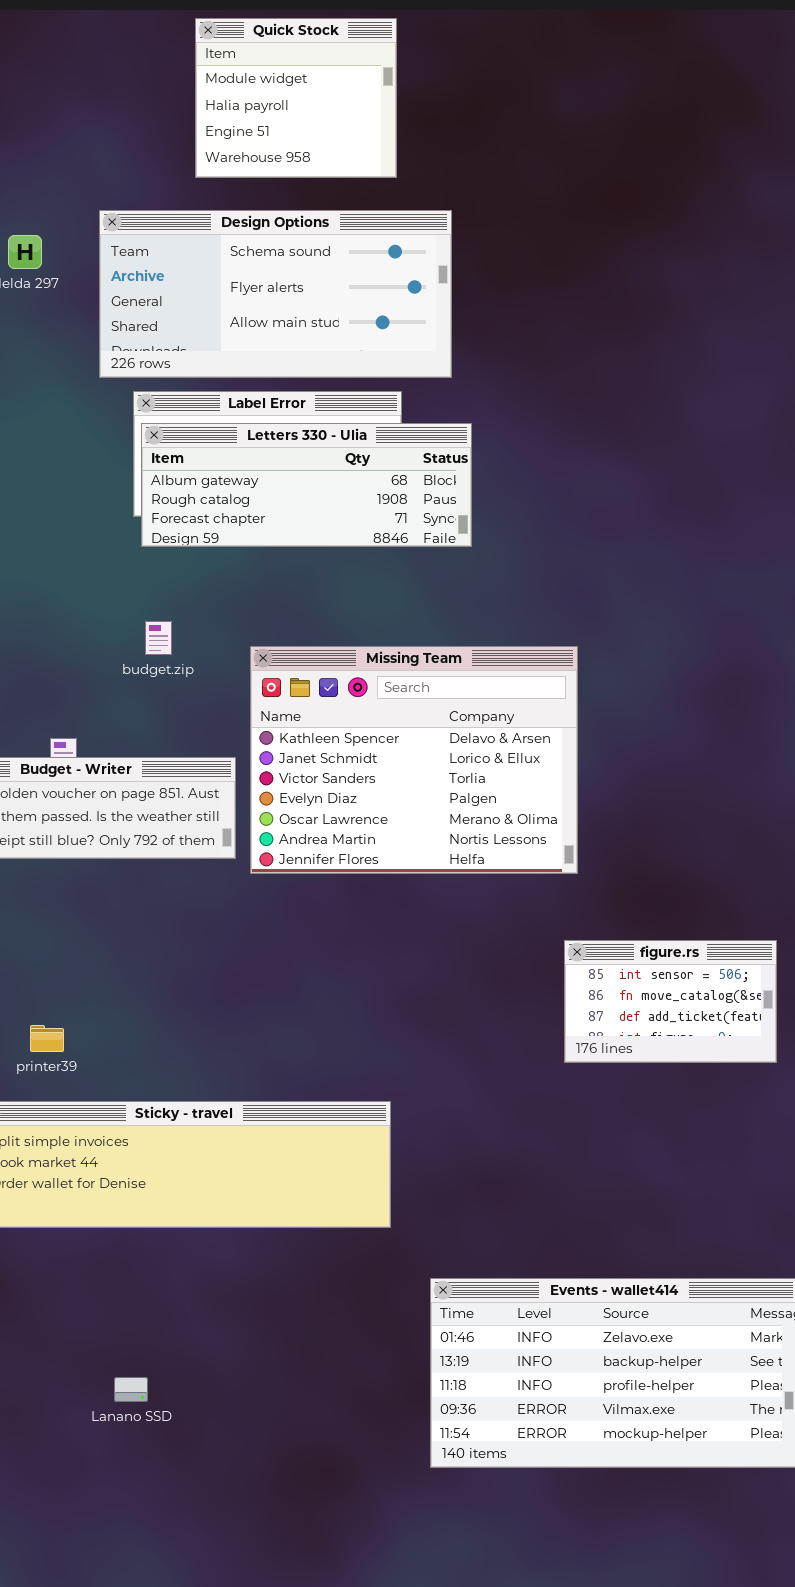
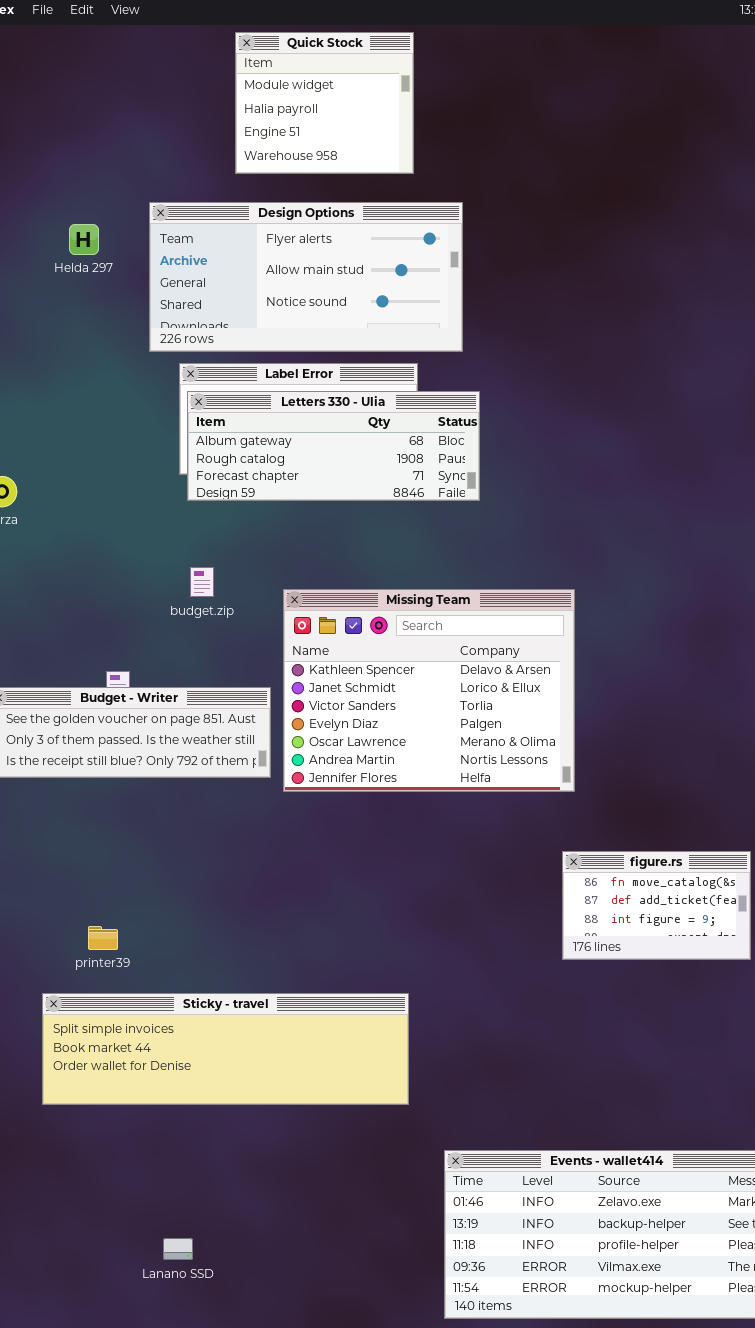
Design Options: [99,210,452,378] -> [149,202,463,352], scrolled down 1 row
figure.rs: [564,940,777,1063] -> [562,851,751,960], scrolled down 1 row

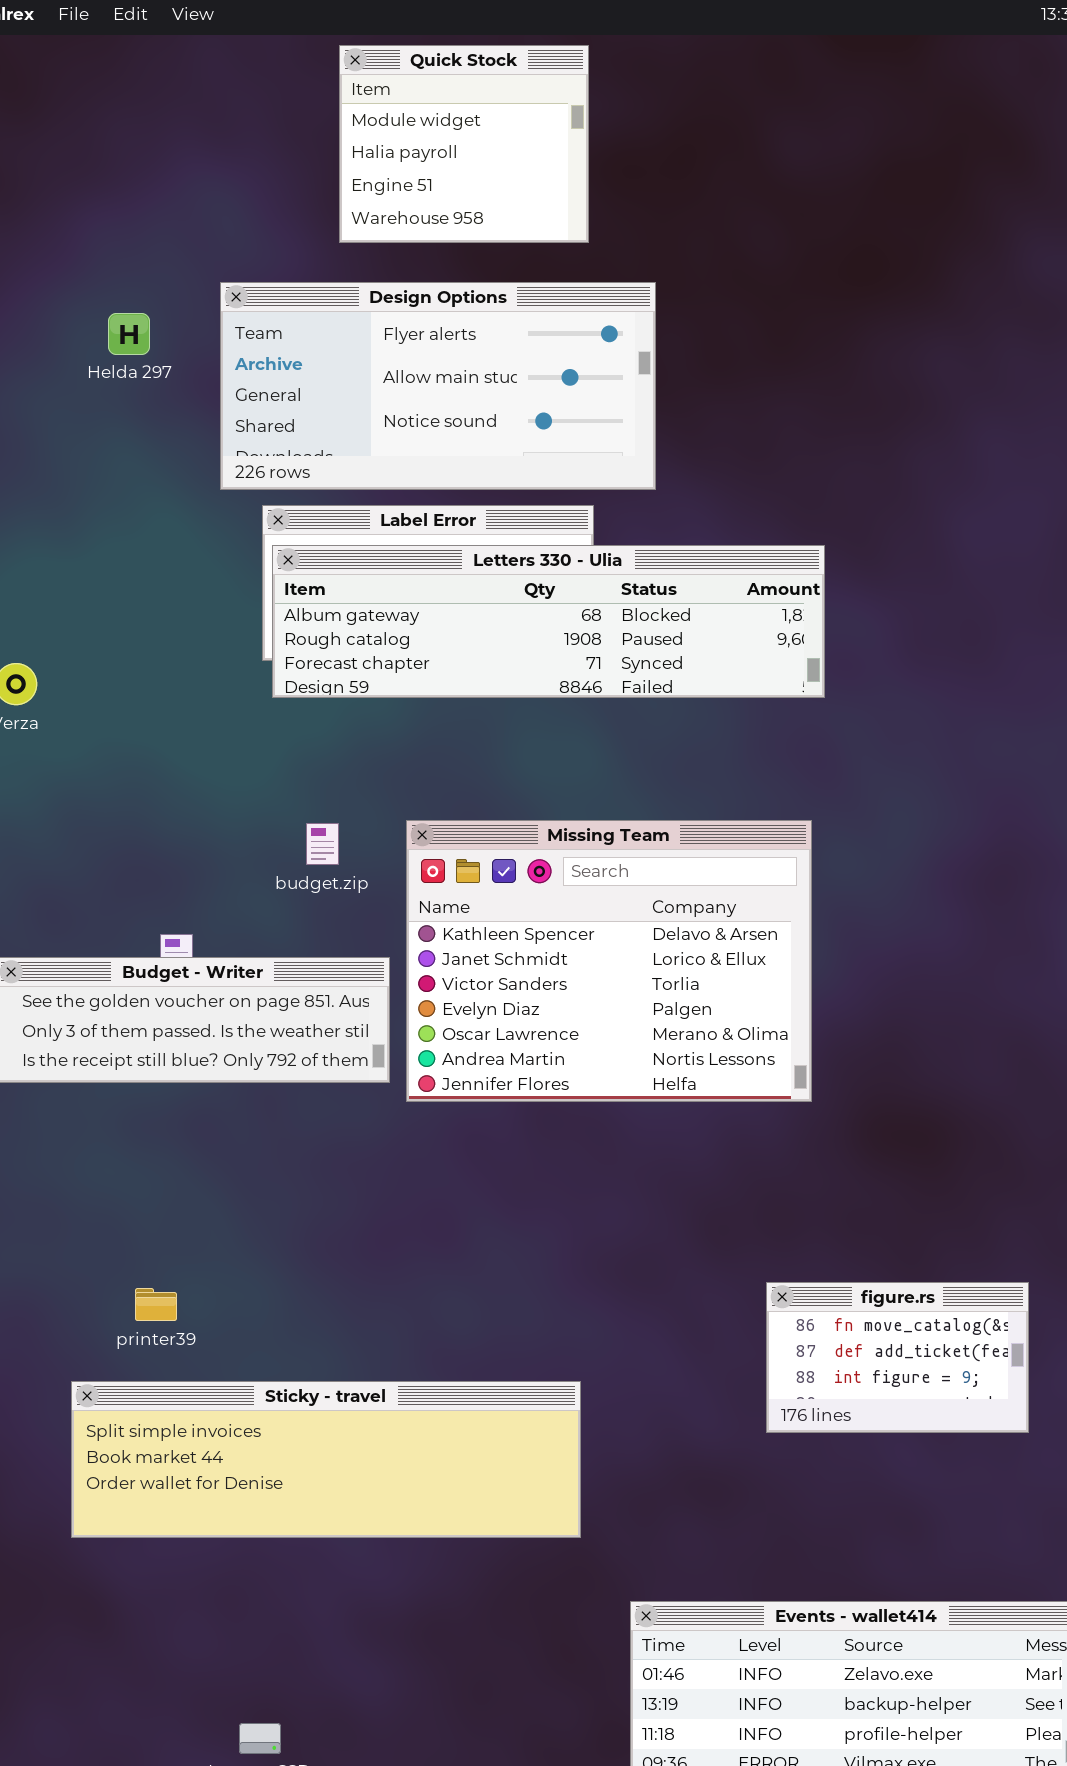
Letters 330 - Ulia: [187,391,480,501] -> [272,545,825,698], resized
budget.zip: [190,567,214,597] -> [306,823,339,865], moved
figure.rs: [562,851,751,960] -> [766,1282,1029,1433], moved

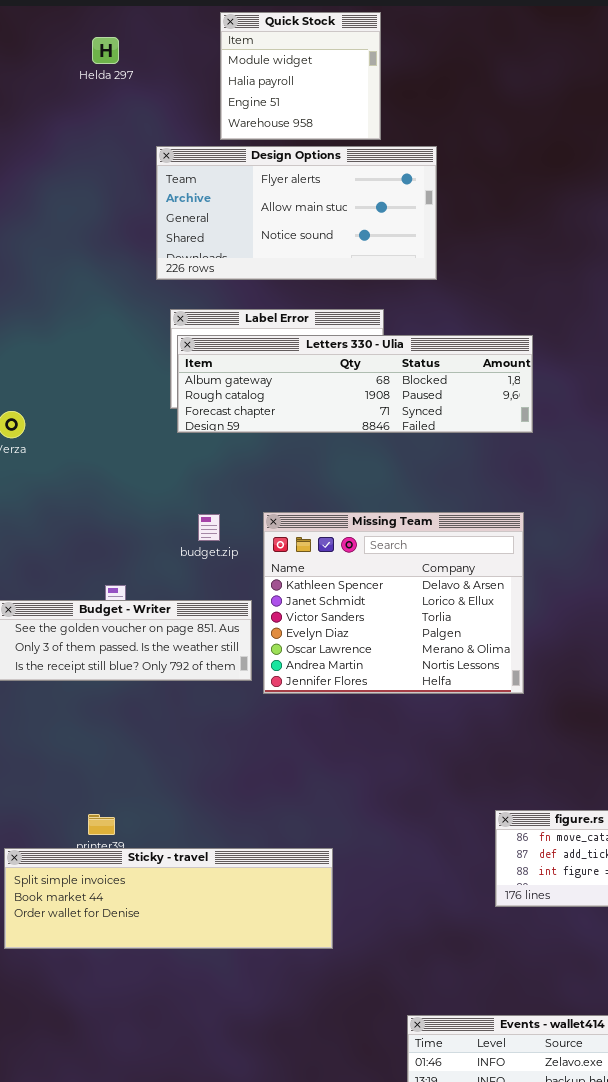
Design Options: [220,282,656,490] -> [156,146,437,280], moved
Helda 297: [108,313,150,355] -> [92,37,119,64], moved
Sticky - travel: [71,1381,581,1538] -> [4,848,333,949], moved

